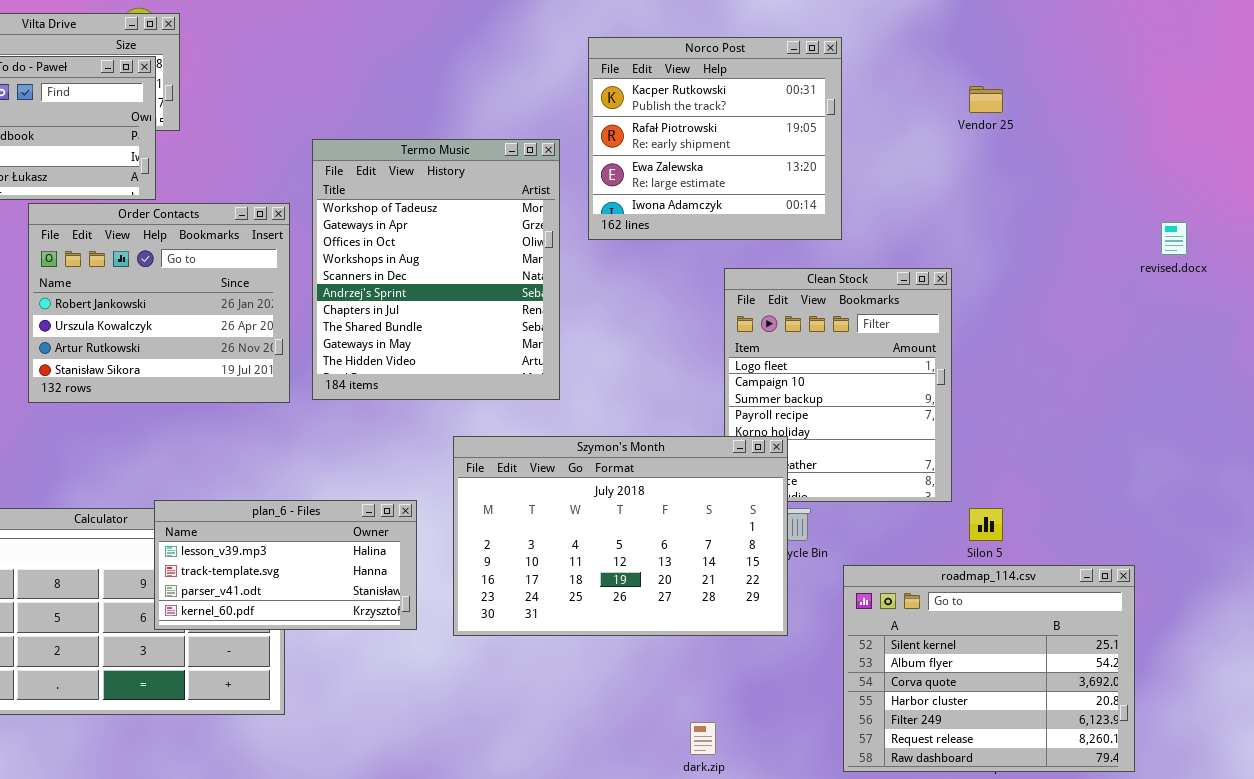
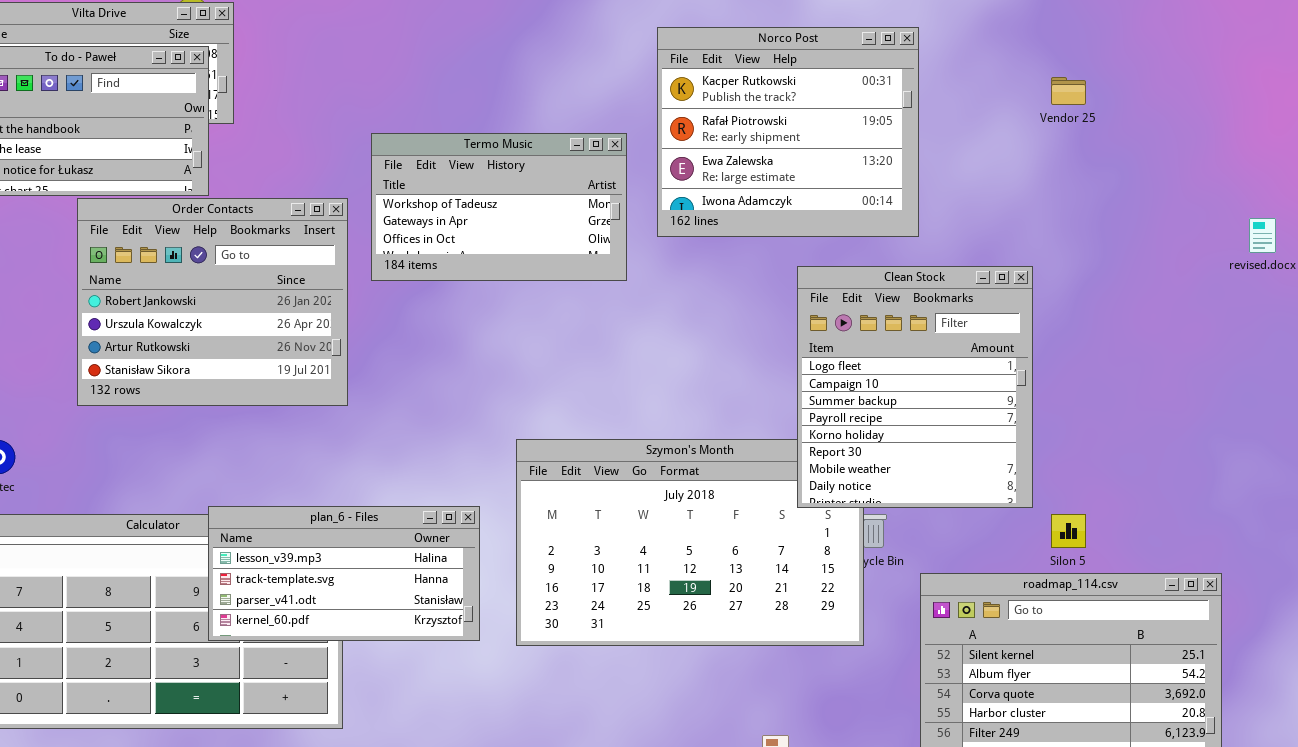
Termo Music: [312,139,560,400] -> [371,133,627,281], resized
Clean Stock: [724,268,952,502] -> [797,266,1033,508], raised

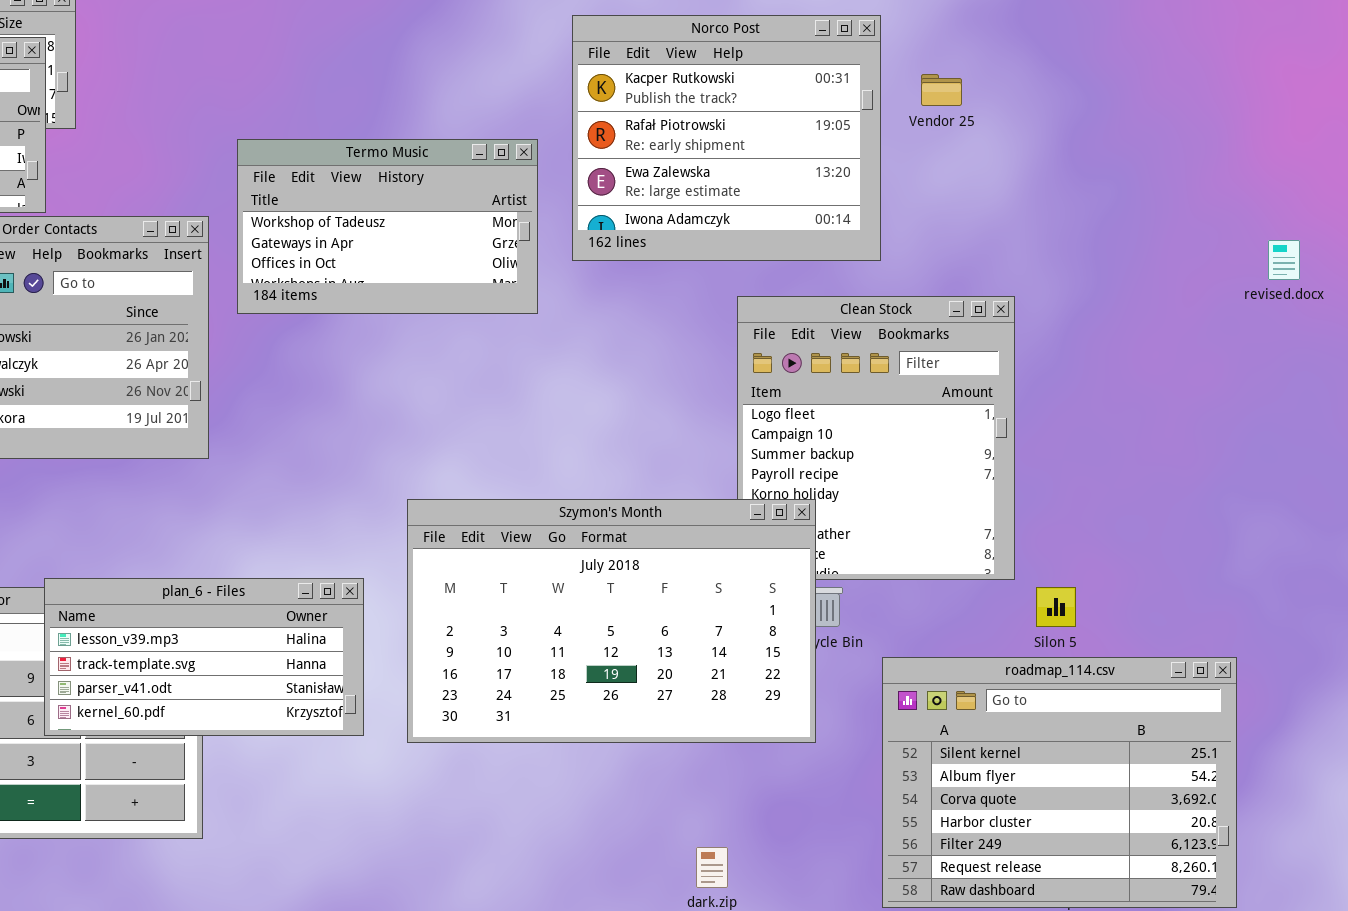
Vendor 25: [1051,77,1086,105] -> [921,74,962,106], moved
Szymon's Month: [516,439,864,646] -> [407,499,816,743], raised

